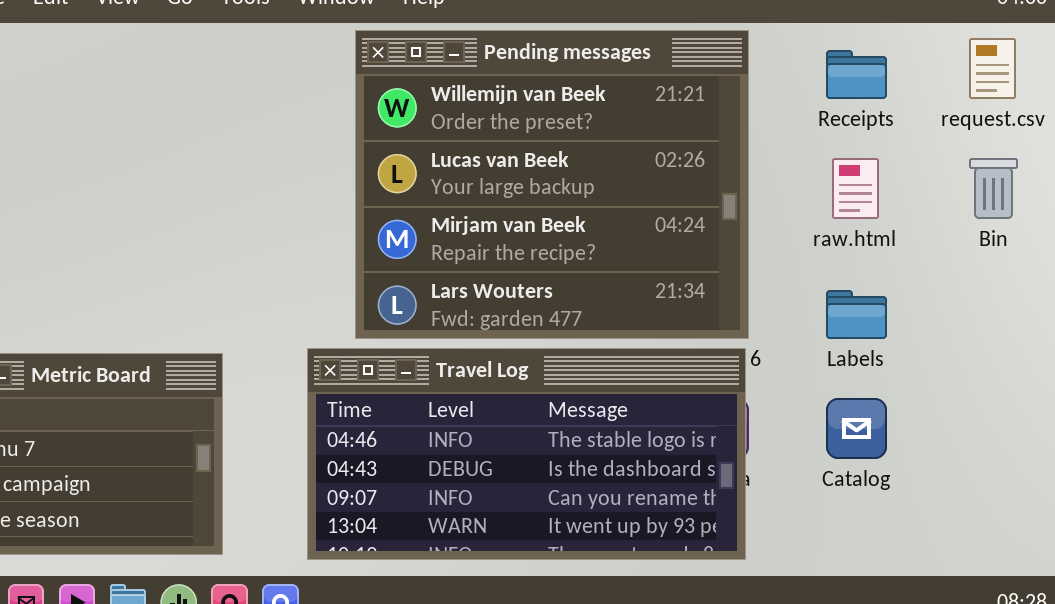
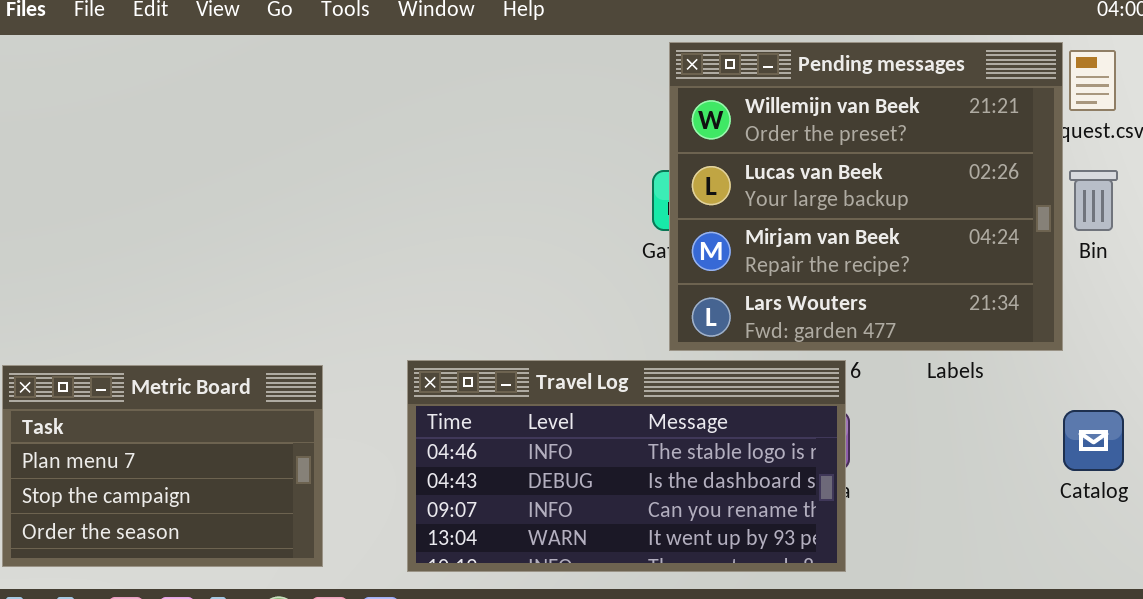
Pending messages: [355,30,749,339] -> [669,42,1063,351], moved
Catalog: [826,398,887,459] -> [1063,410,1124,471], moved

